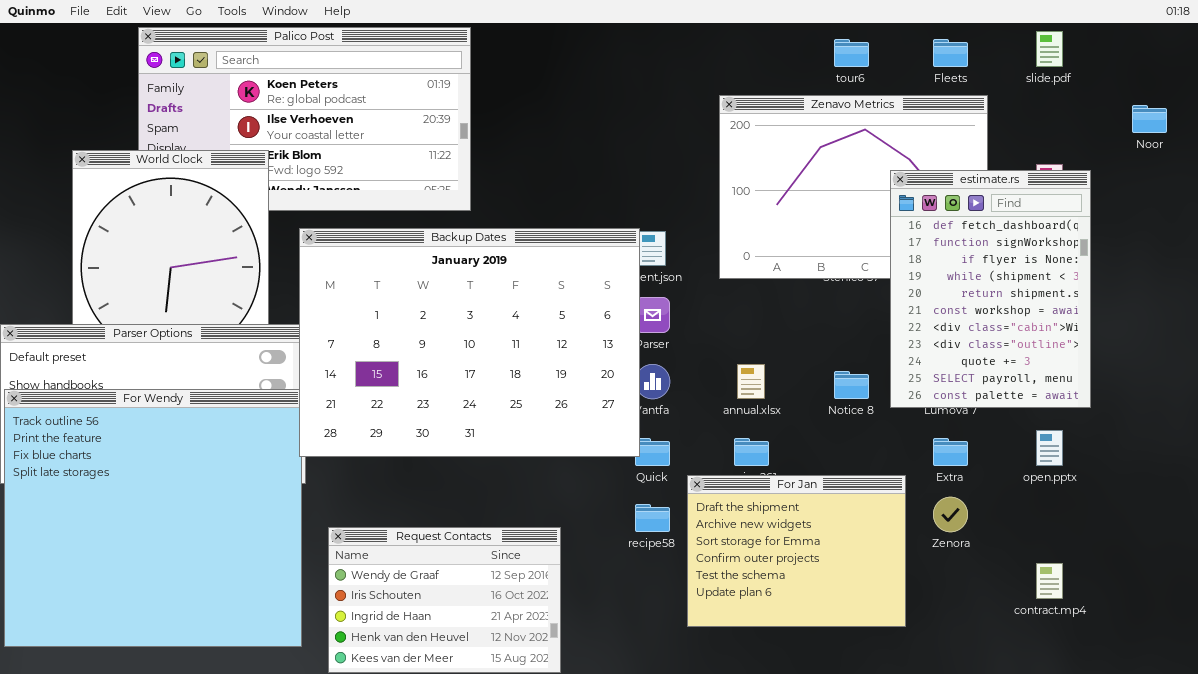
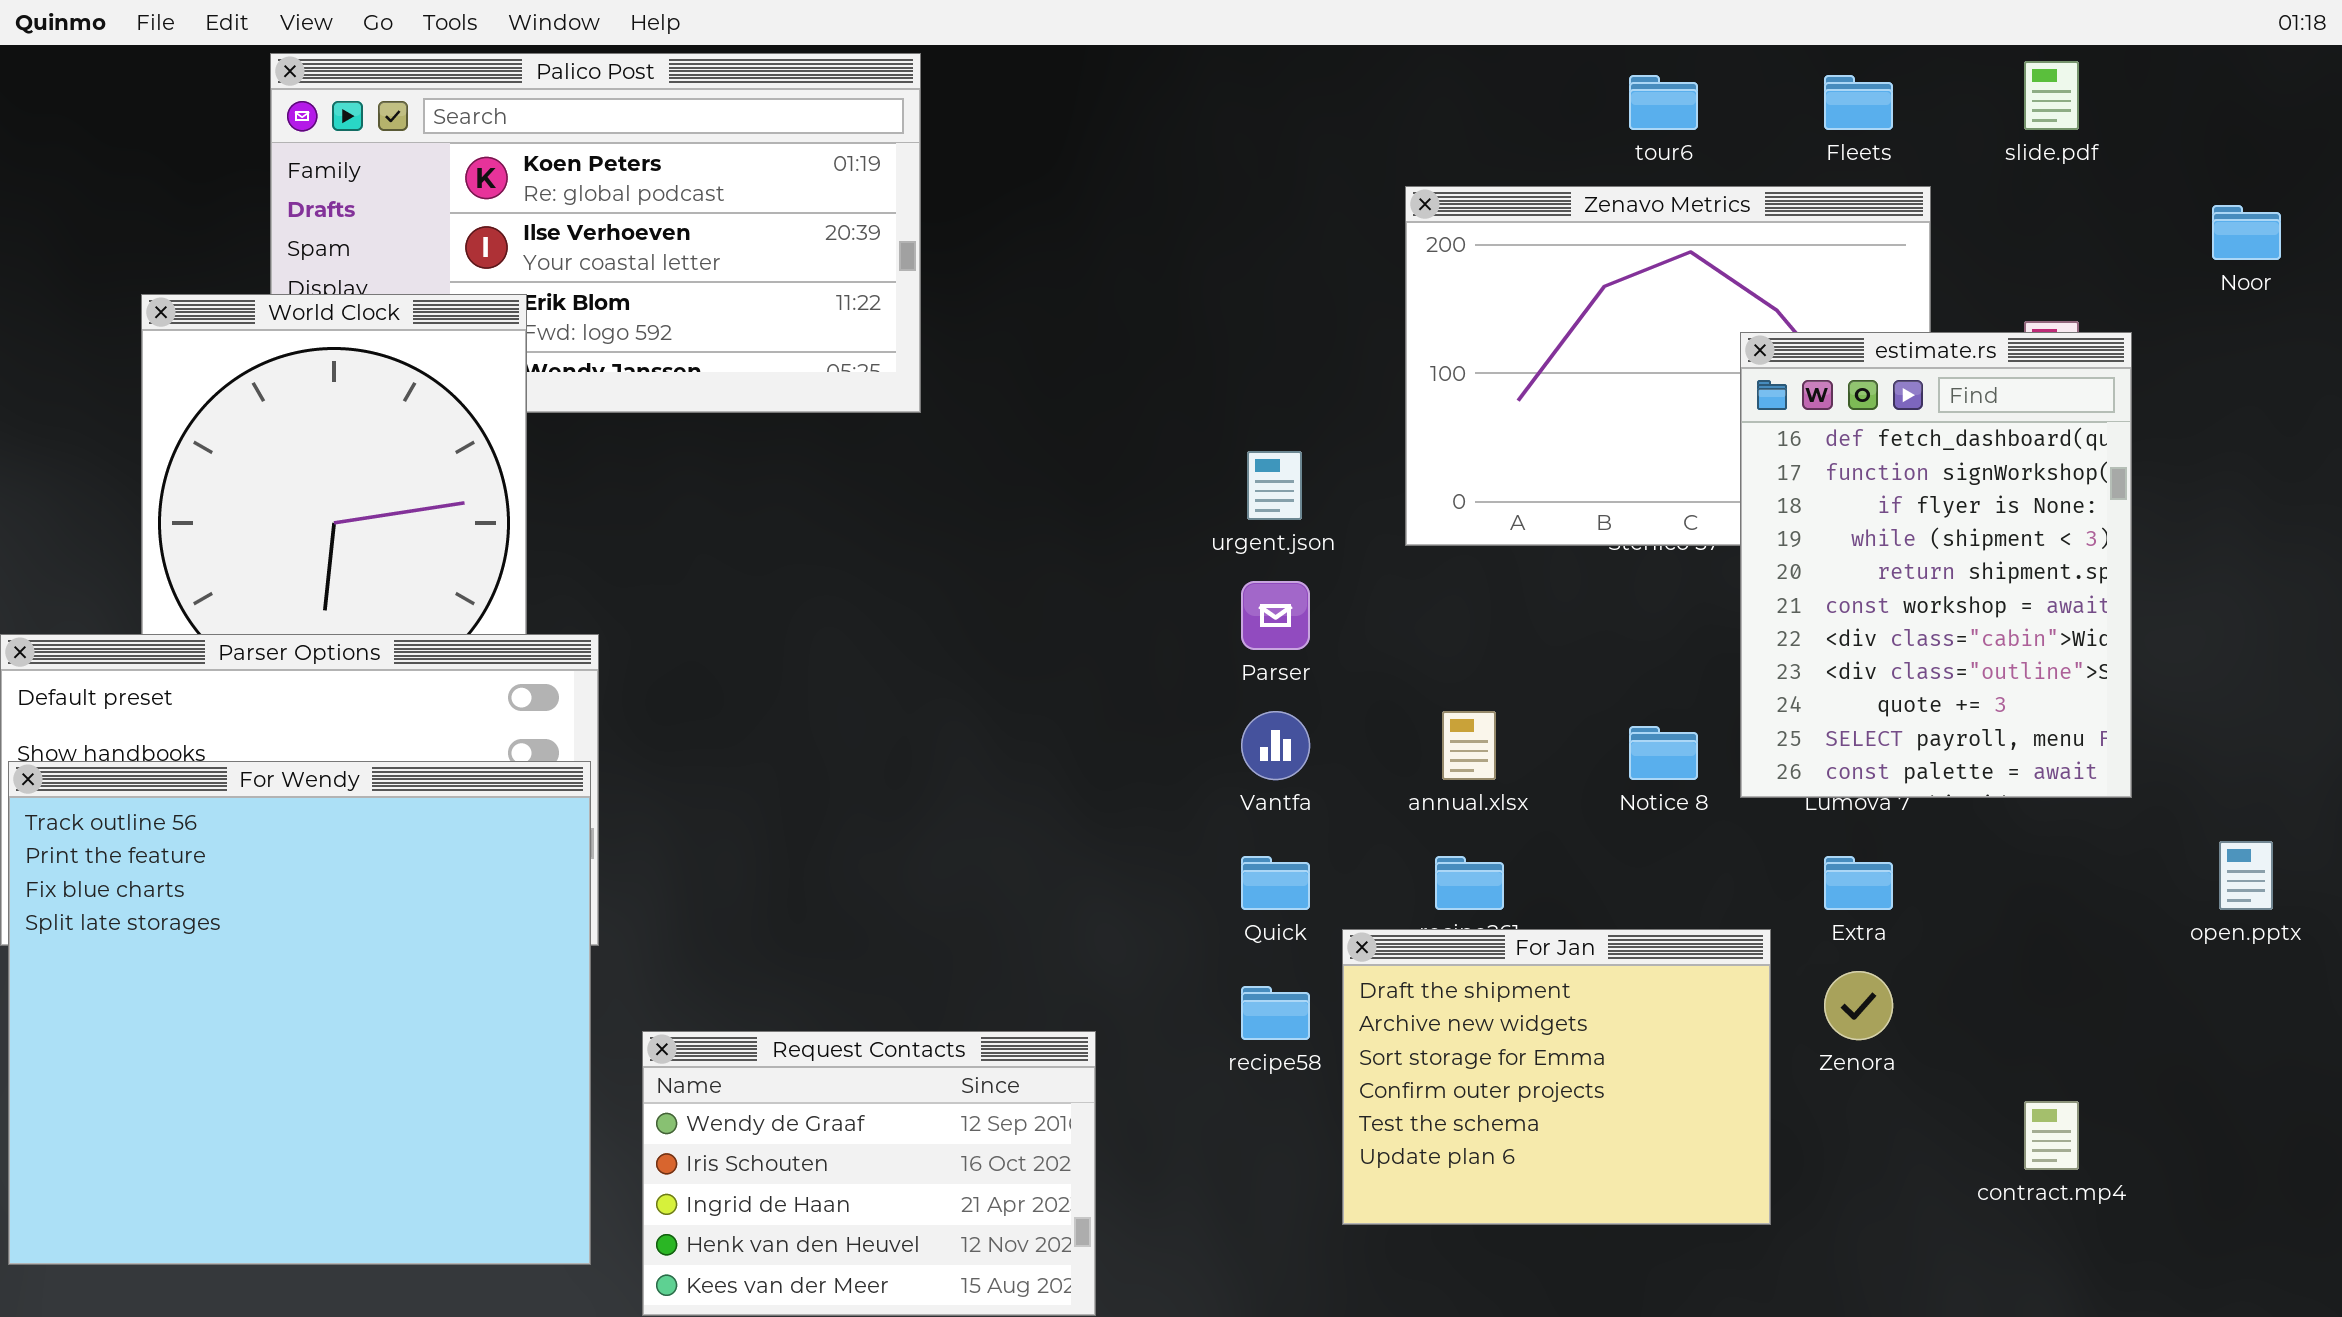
Backup Dates: [299,228,640,457] -> none, closed
open.pptx: [1036,430,1063,466] -> [2219,841,2273,910], moved

